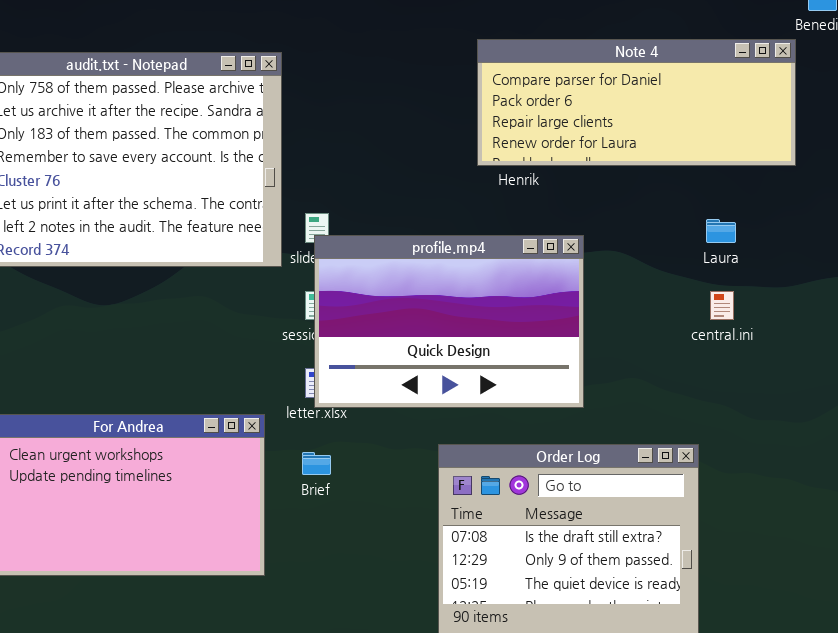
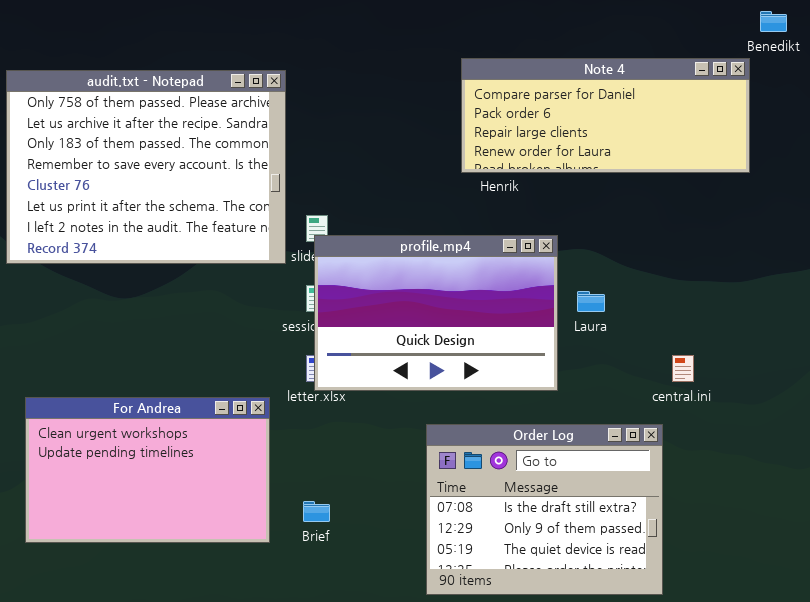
Laura: [706,219,736,243] -> [577,291,605,312], moved
central.ini: [710,291,734,320] -> [672,355,694,382], moved
Brief: [302,452,331,475] -> [303,501,330,522], moved

